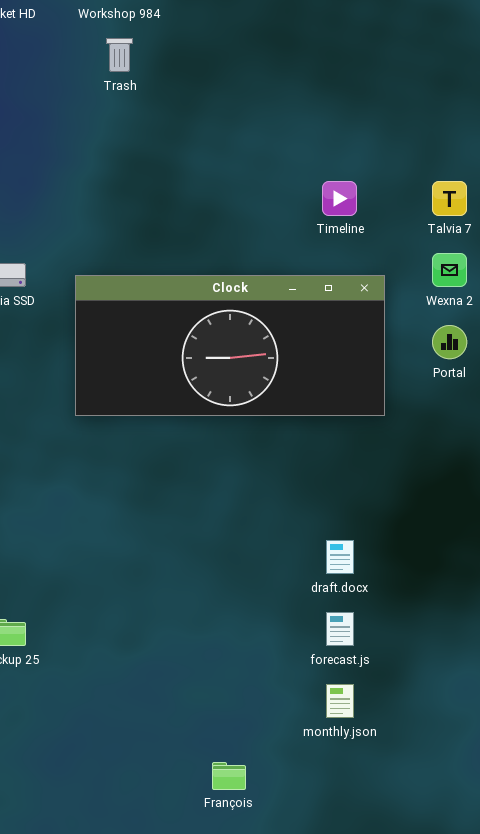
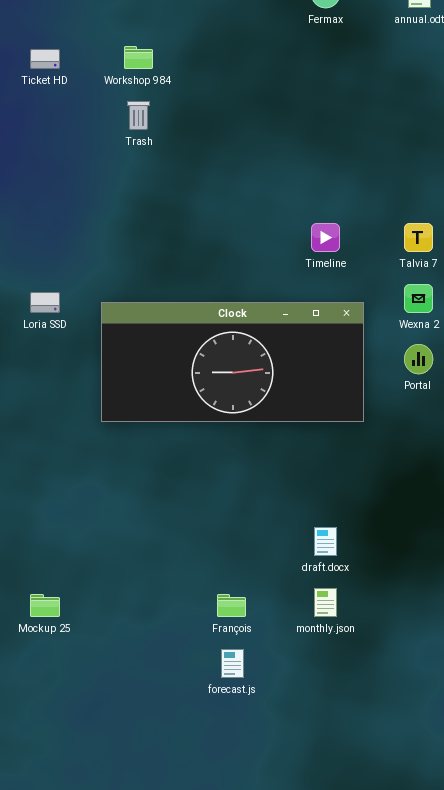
forecast.js: [326,612,354,646] -> [221,649,244,678], moved
monthly.json: [326,684,354,718] -> [314,588,337,617], moved
François: [212,762,246,790] -> [217,594,246,617], moved

